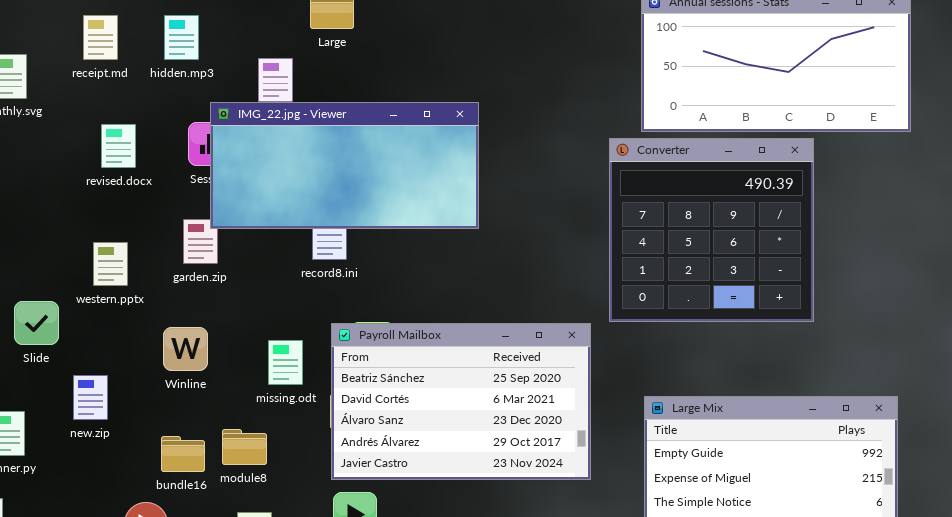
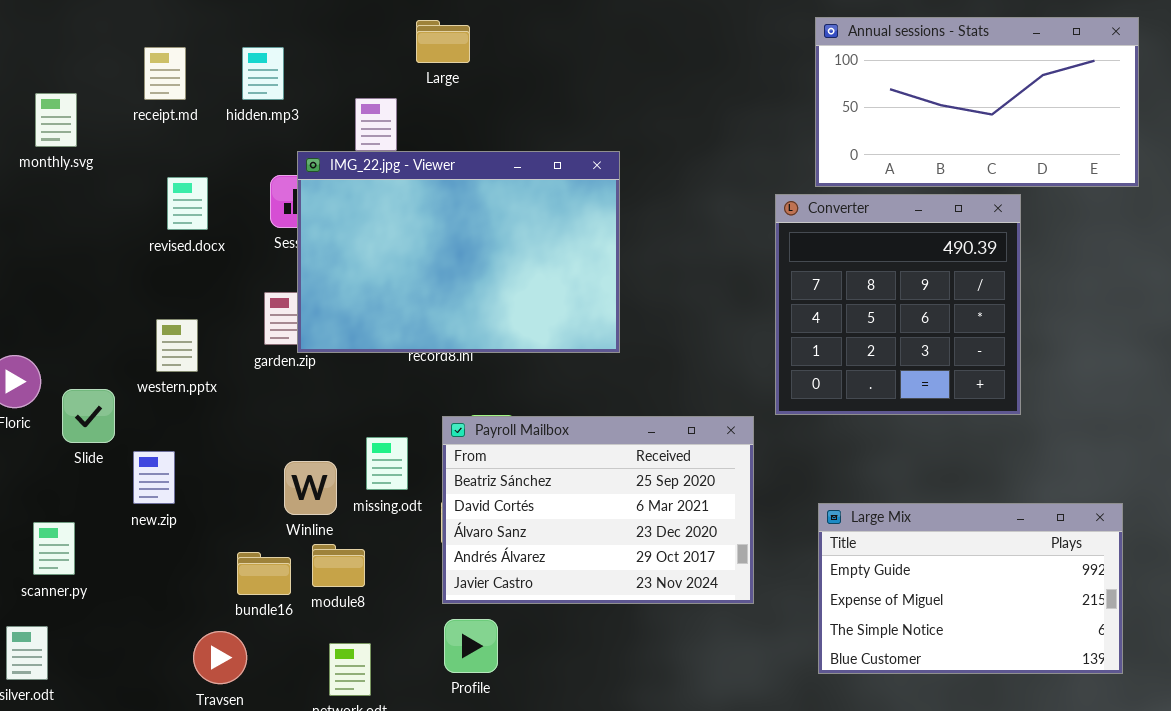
IMG_22.jpg - Viewer: [210,102,479,229] -> [297,151,620,353], resized
Winline: [163,327,208,371] -> [284,461,337,515], moved
new.zip: [73,375,108,420] -> [133,451,175,504], moved

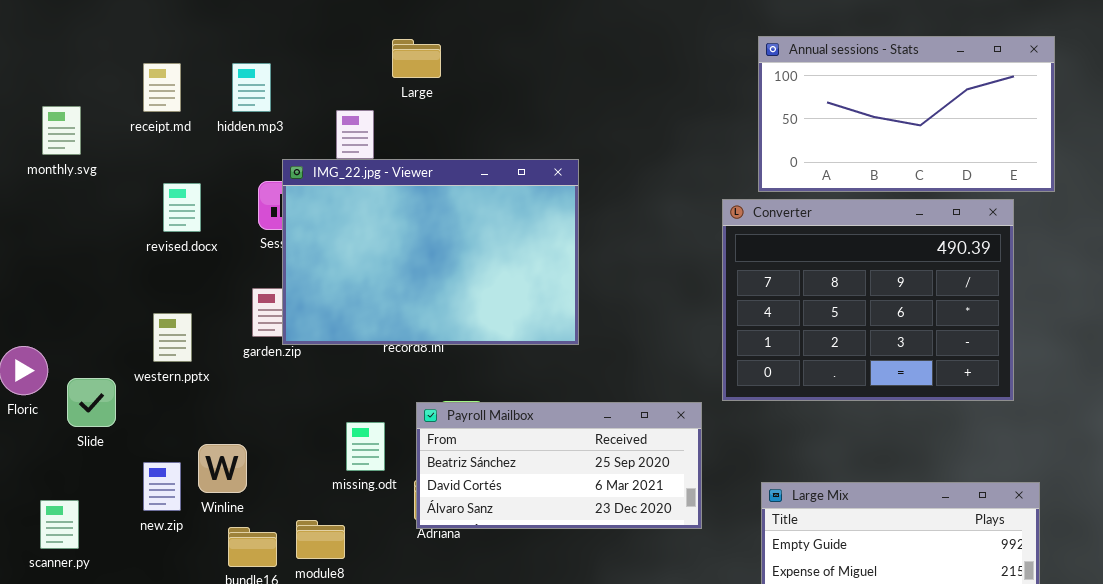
Converter: [775,194,1021,415] -> [722,199,1014,401], resized
Payroll Mailbox: [442,416,754,604] -> [416,402,702,529], resized
new.zip: [133,451,175,504] -> [143,462,181,511], moved
Winline: [284,461,337,515] -> [198,444,247,493], moved

